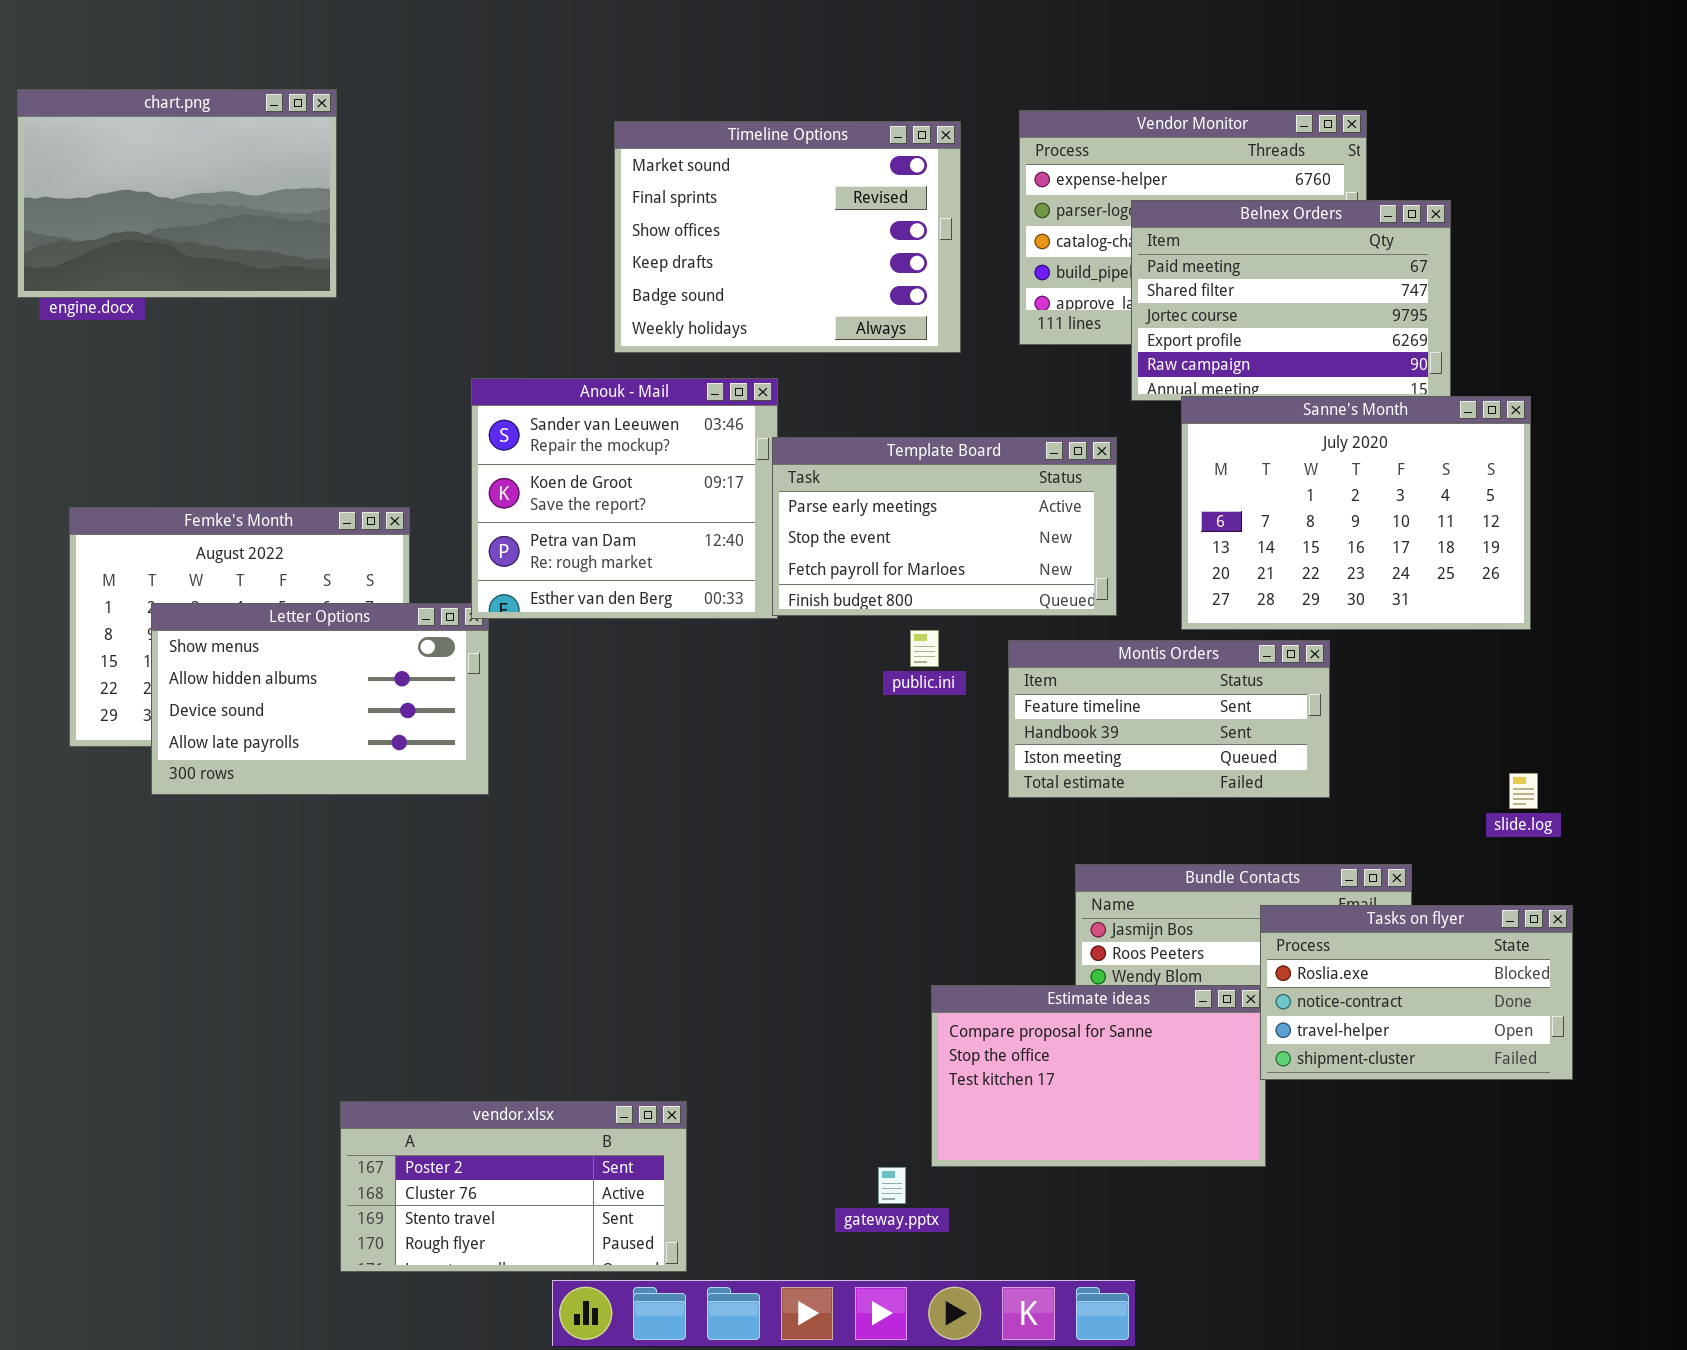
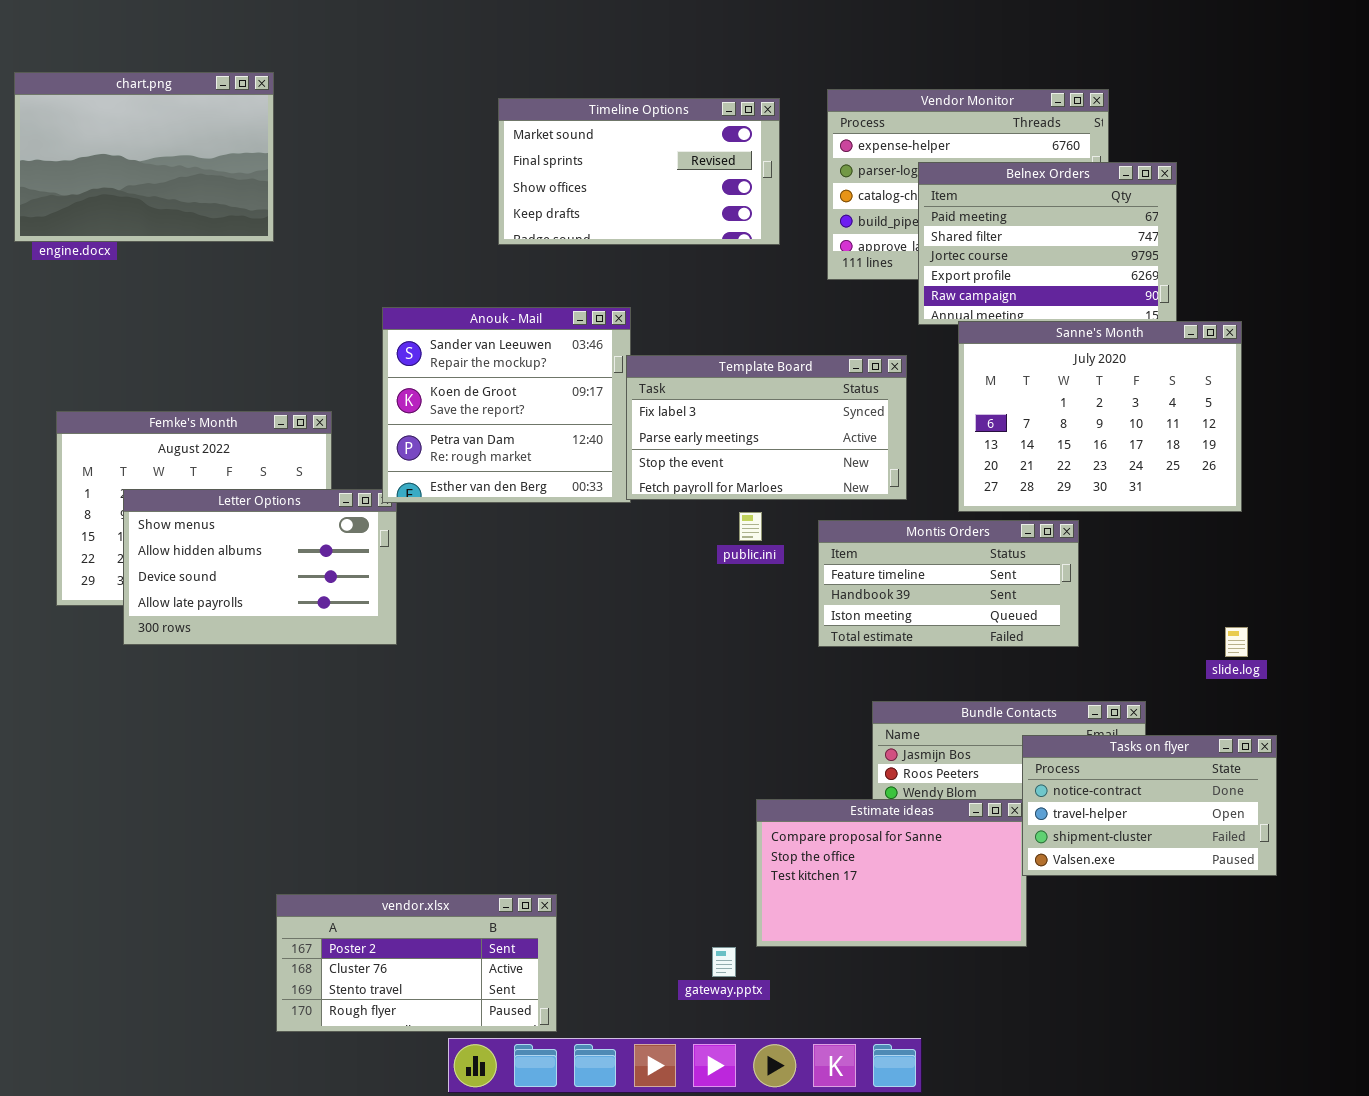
Timeline Options: [614,121,961,353] -> [498,98,780,245], resized
Template Board: [772,437,1117,616] -> [626,355,907,500], scrolled up 1 row
Tasks on flyer: [1260,905,1573,1080] -> [1022,735,1277,876], scrolled down 1 row

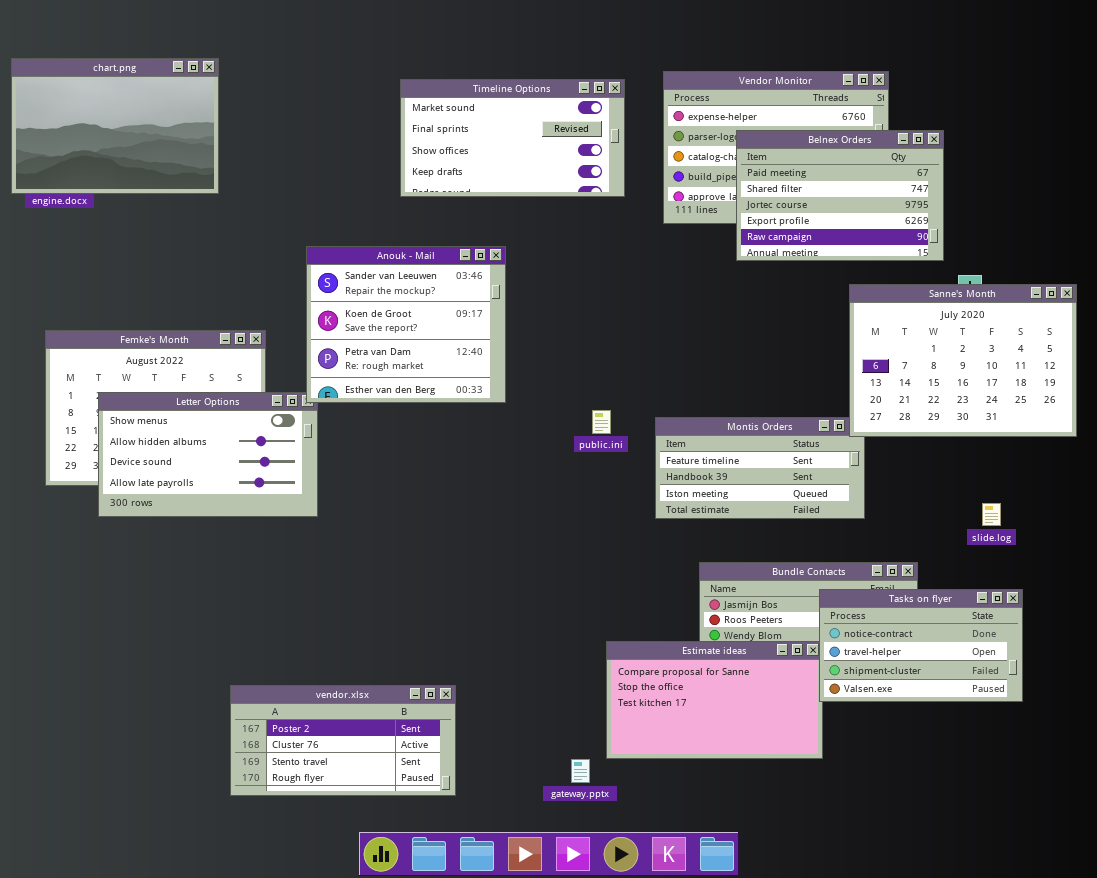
Sanne's Month: [958,321,1242,512] -> [849,284,1077,437], moved
Template Board: [626,355,907,500] -> none, closed
vendor.xlsx: [276,894,557,1032] -> [230,685,456,796], moved

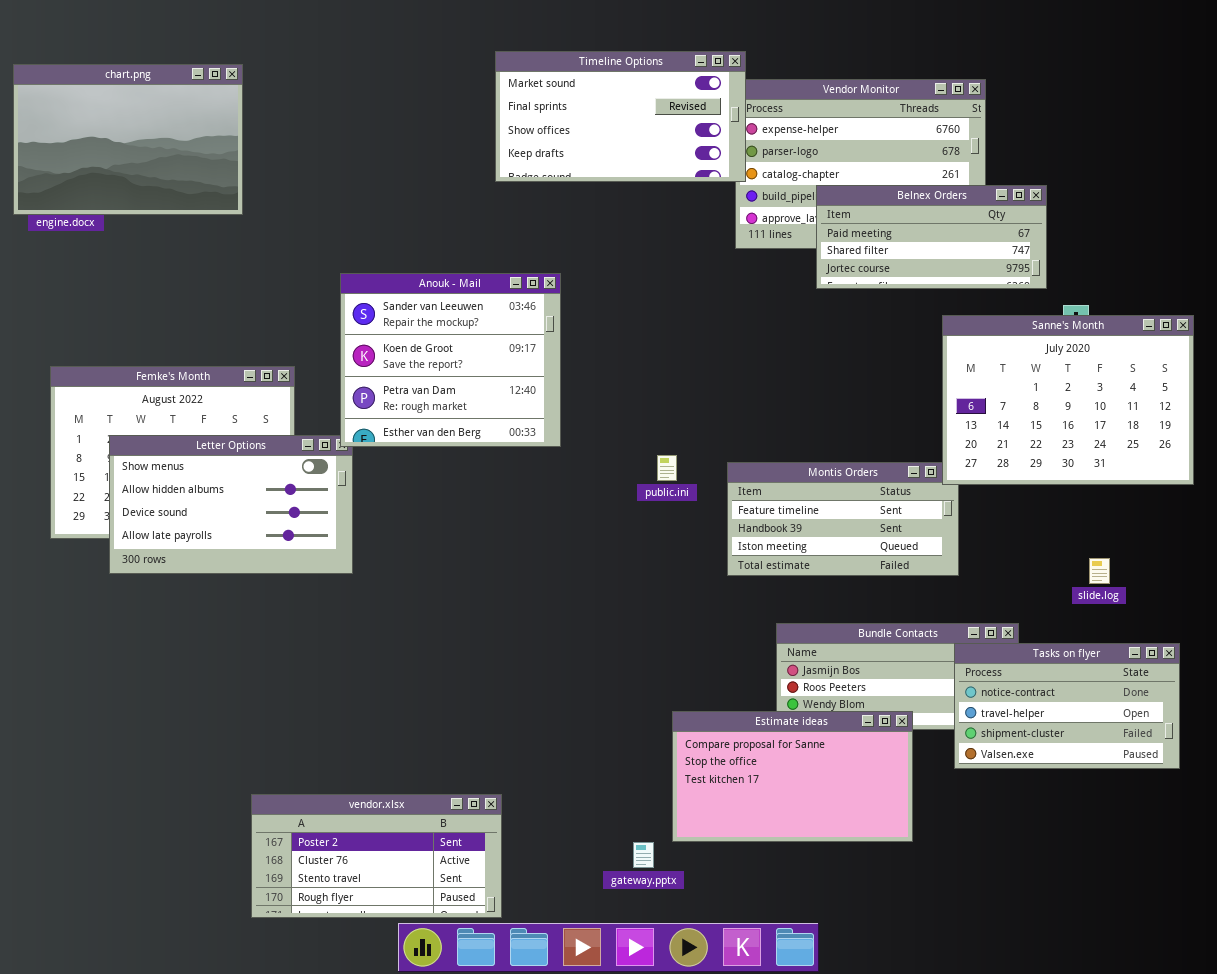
Timeline Options: [400,79,625,197] -> [495,51,746,182], moved
Belnex Orders: [736,130,944,261] -> [816,185,1047,289], resized
Tasks on flyer: [819,589,1023,702] -> [954,643,1180,769], moved
vendor.xlsx: [230,685,456,796] -> [251,794,502,918], moved

